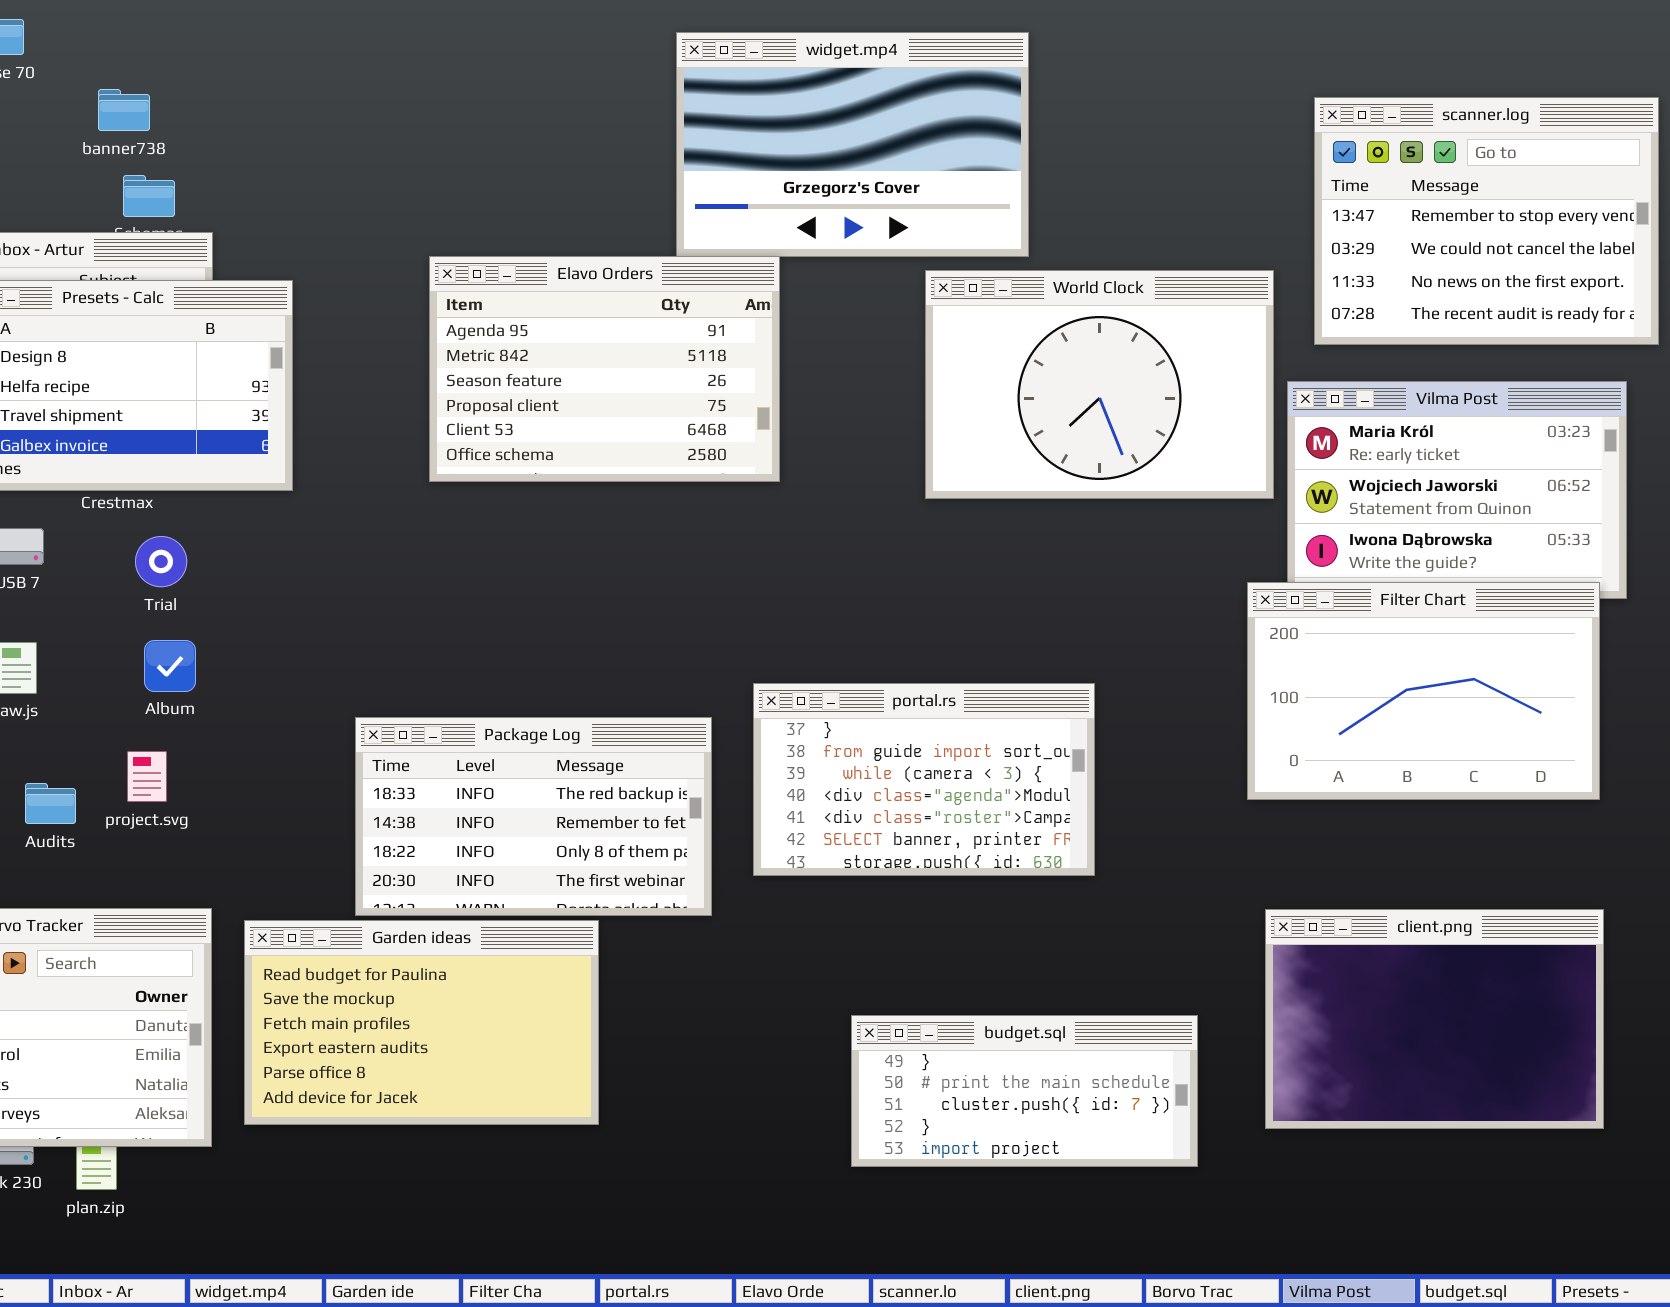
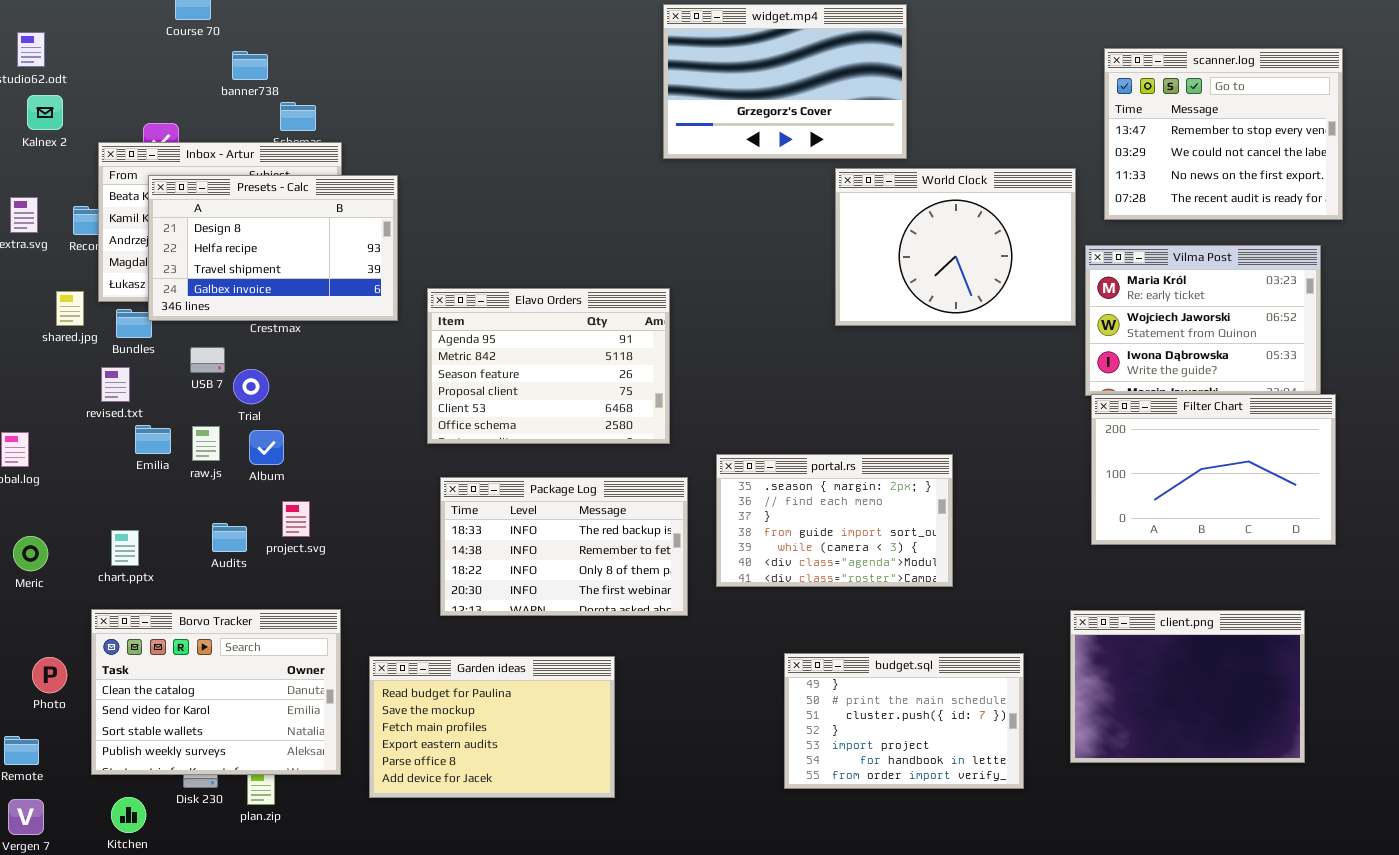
banner738: [98,89,150,131] -> [232,51,268,80], moved
Elavo Orders: [429,256,780,482] -> [427,288,670,444], moved
Trial: [135,536,187,587] -> [233,369,269,404], moved
Filter Chart: [1247,582,1600,800] -> [1091,394,1336,545], moved
Album: [144,640,196,692] -> [249,430,284,465], moved
portal.rs: [753,683,1095,876] -> [716,454,953,587], scrolled up 2 rows
Garden ideas: [244,920,599,1125] -> [369,656,615,798], moved
budget.sql: [851,1015,1198,1167] -> [784,653,1024,789], resized

